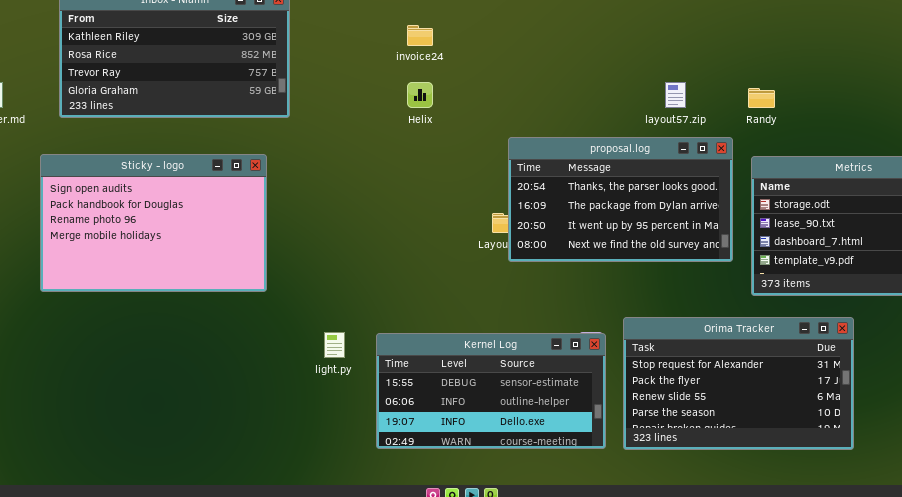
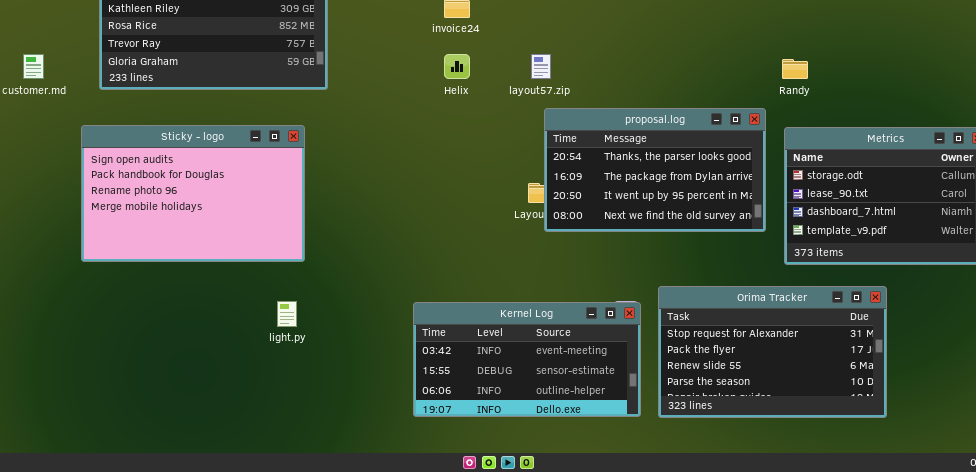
layout57.zip: [665,82,686,108] -> [531,54,551,79], moved
light.py: [324,332,345,358] -> [277,301,297,327], moved
Kernel Log: [376,333,606,449] -> [413,302,641,417], scrolled up 1 row

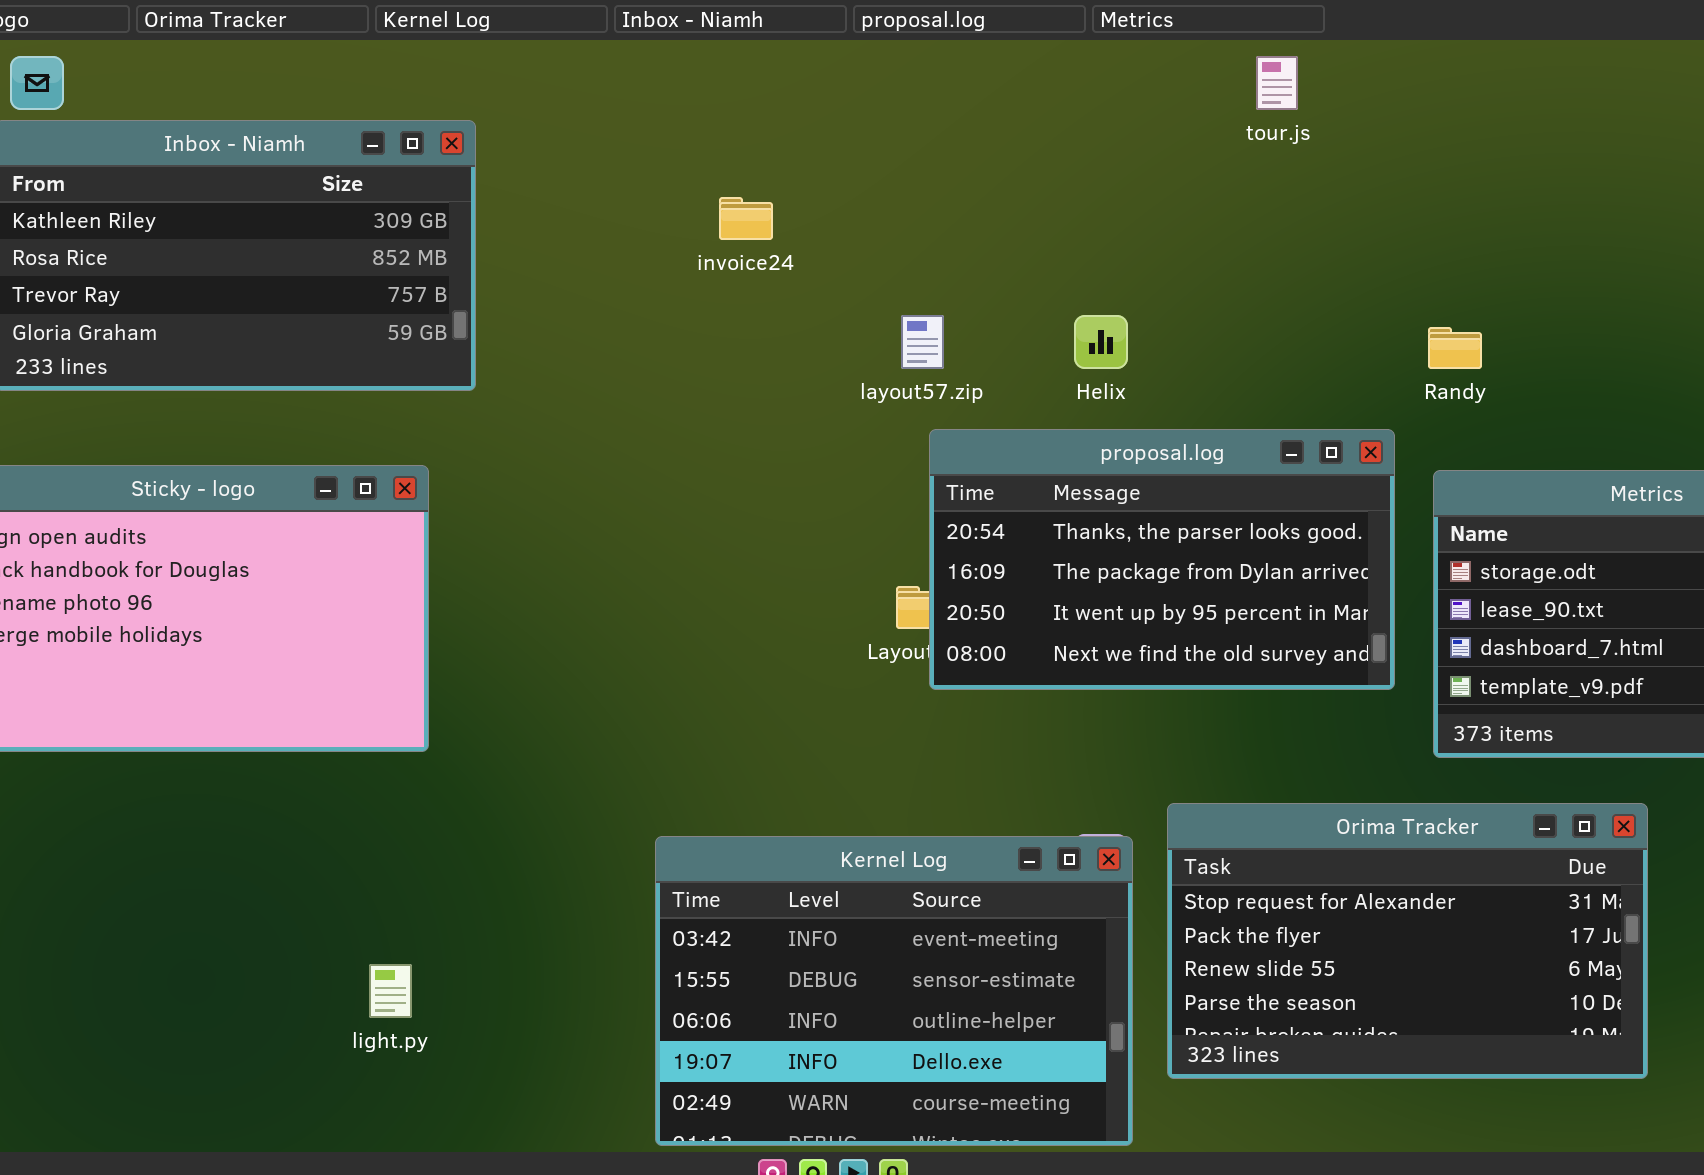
Helix: [444,54,470,79] -> [1074,315,1128,369], moved
light.py: [277,301,297,327] -> [369,964,412,1018], moved
Kernel Log: [413,302,641,417] -> [655,836,1133,1146], resized

